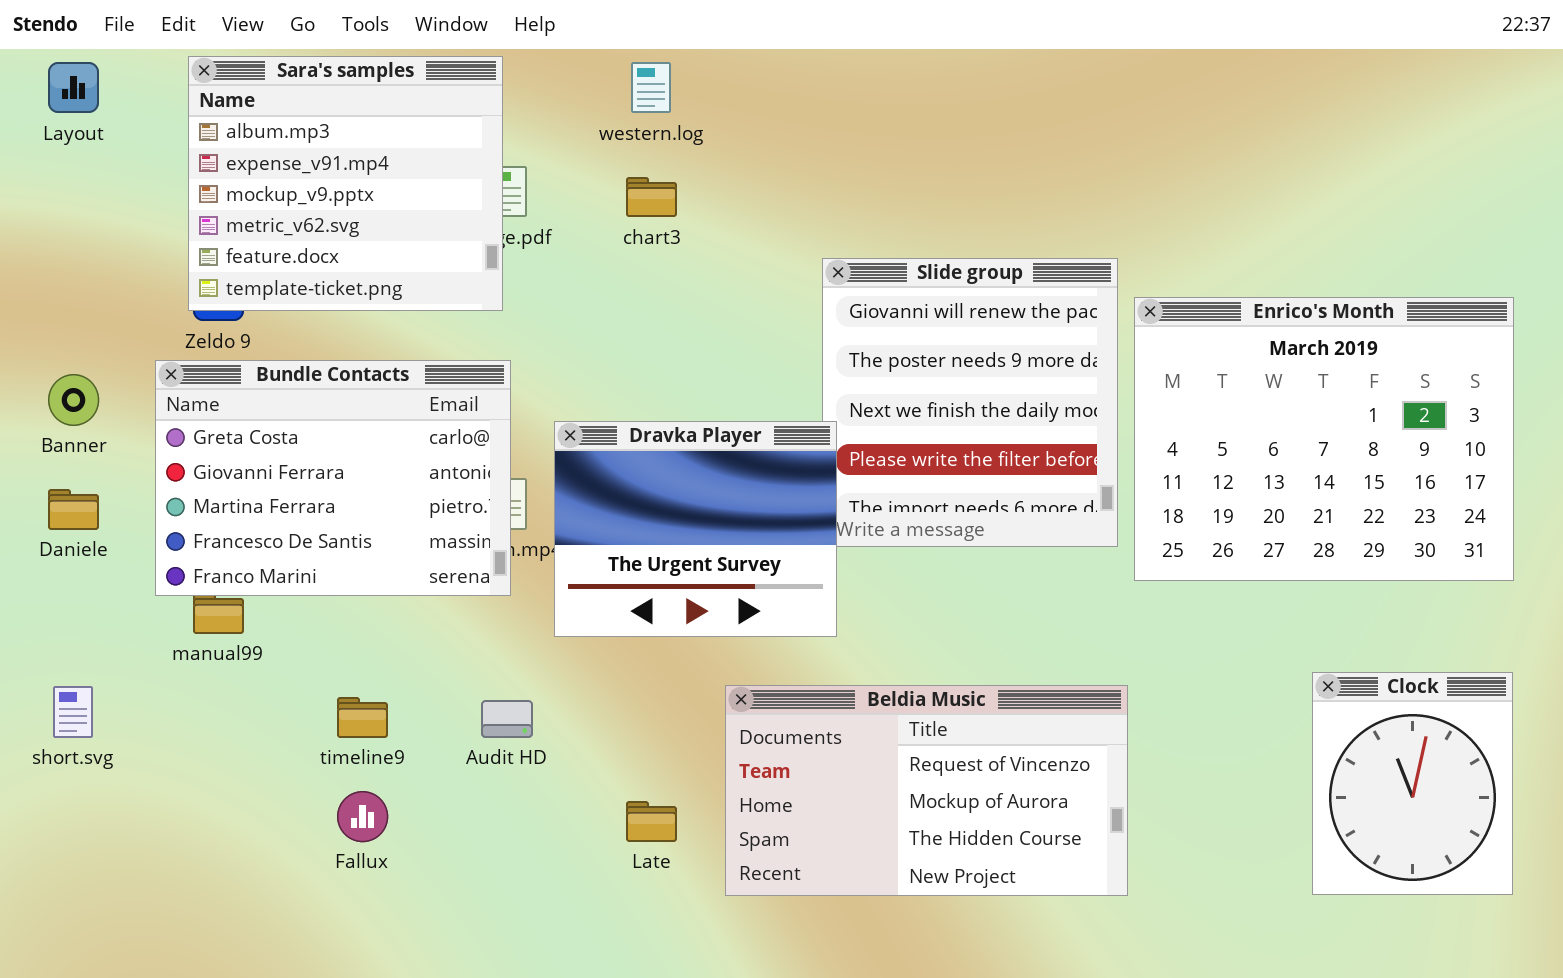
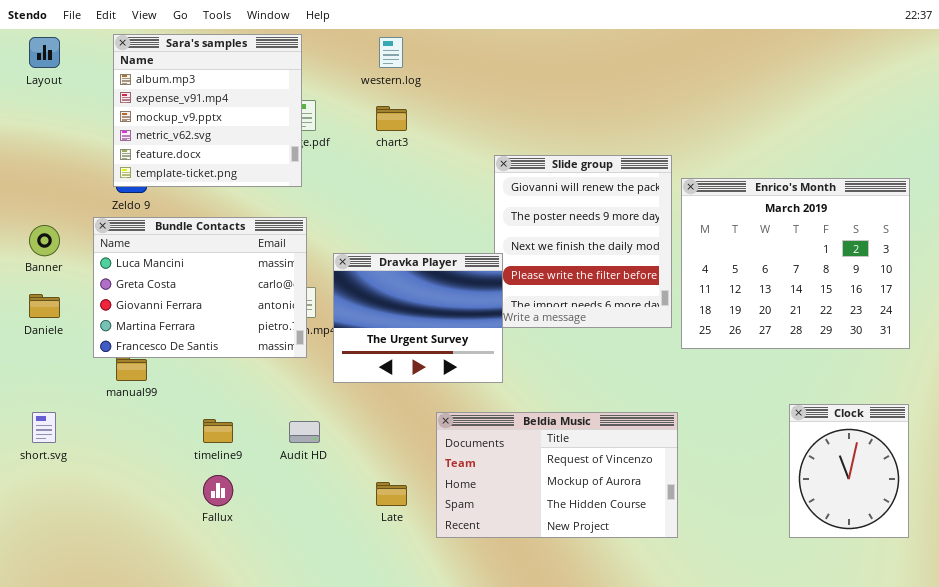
Bundle Contacts: [155,360,511,596] -> [93,217,307,358], scrolled up 1 row

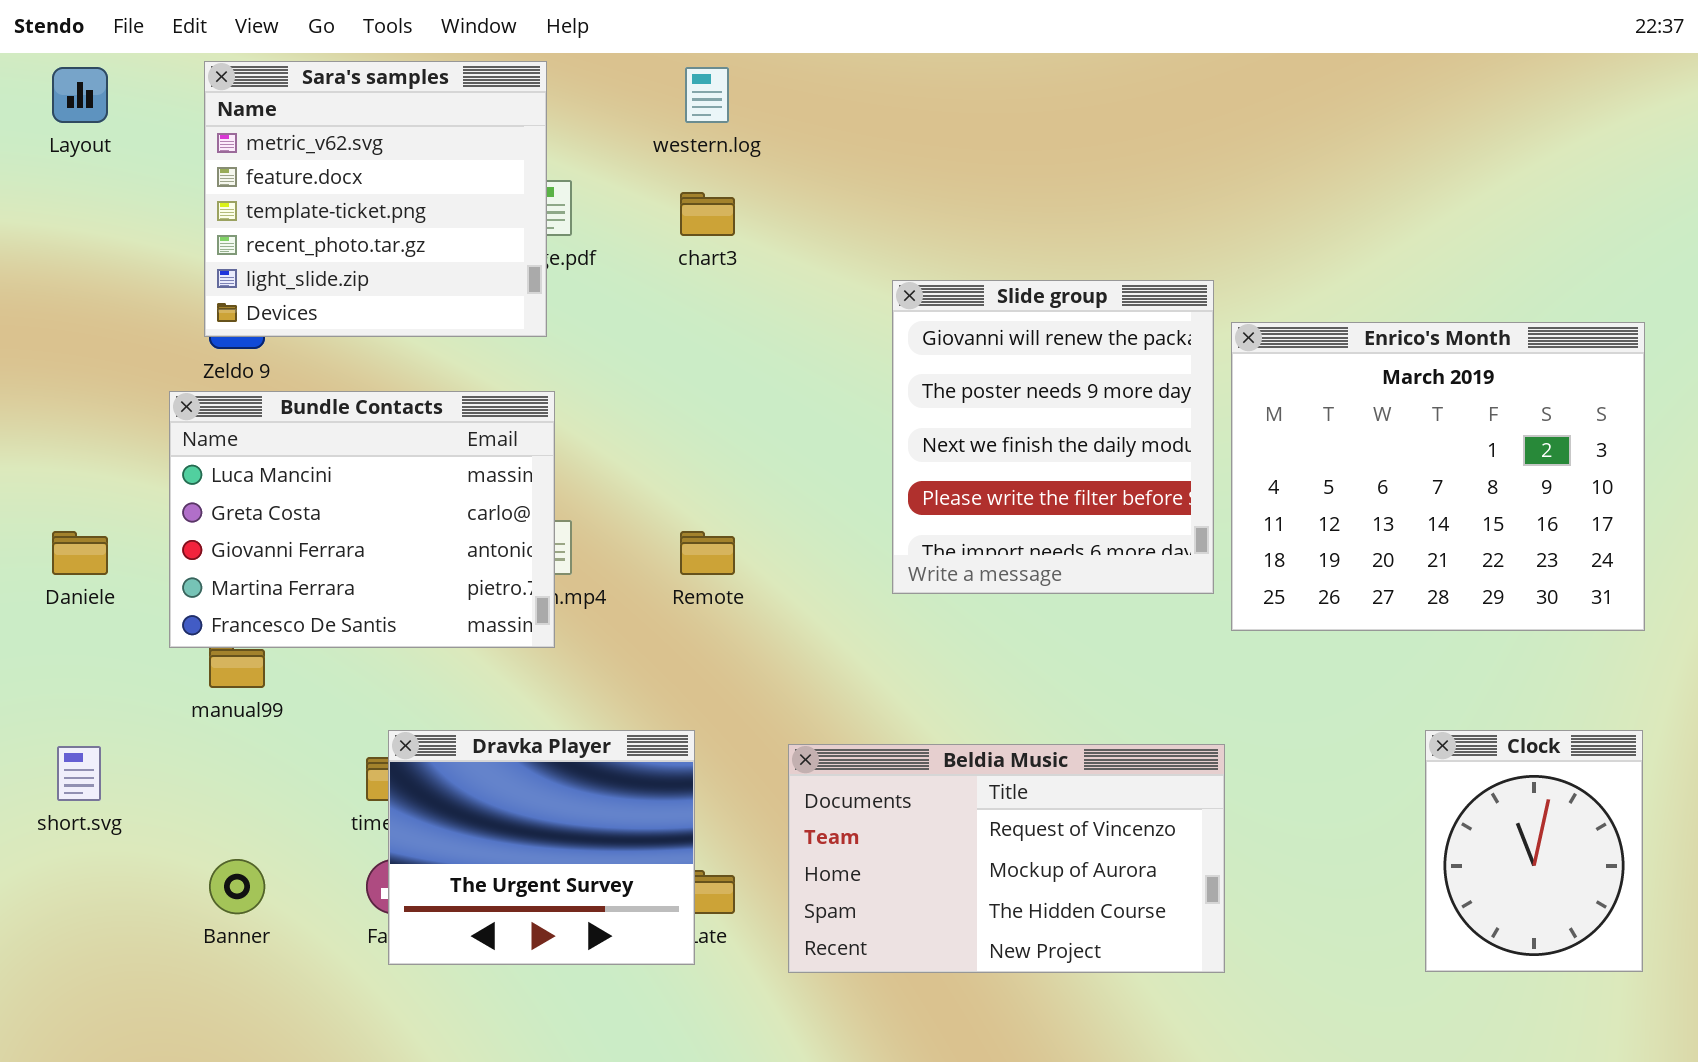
Sara's samples: [113,34,302,187] -> [204,61,547,337], scrolled down 3 rows
Banner: [29,225,60,256] -> [209,859,265,914], moved
Dravka Player: [333,253,503,383] -> [388,730,695,965], moved

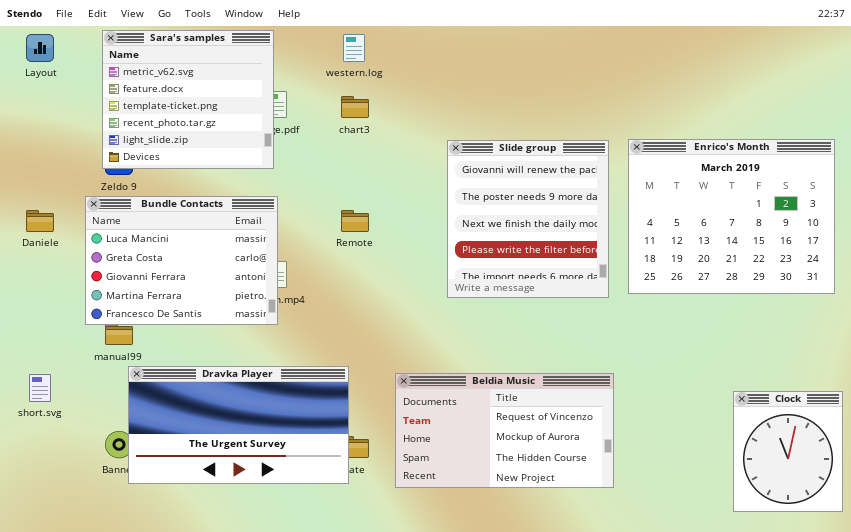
Enrico's Month: [1231,322,1645,631] -> [628,139,835,294], moved
Daniele: [52,531,108,575] -> [26,210,54,232], moved
Remote: [680,531,735,575] -> [341,210,369,232], moved
Dravka Player: [388,730,695,965] -> [128,366,349,484], resized
Clock: [1425,730,1643,972] -> [733,391,843,512], moved

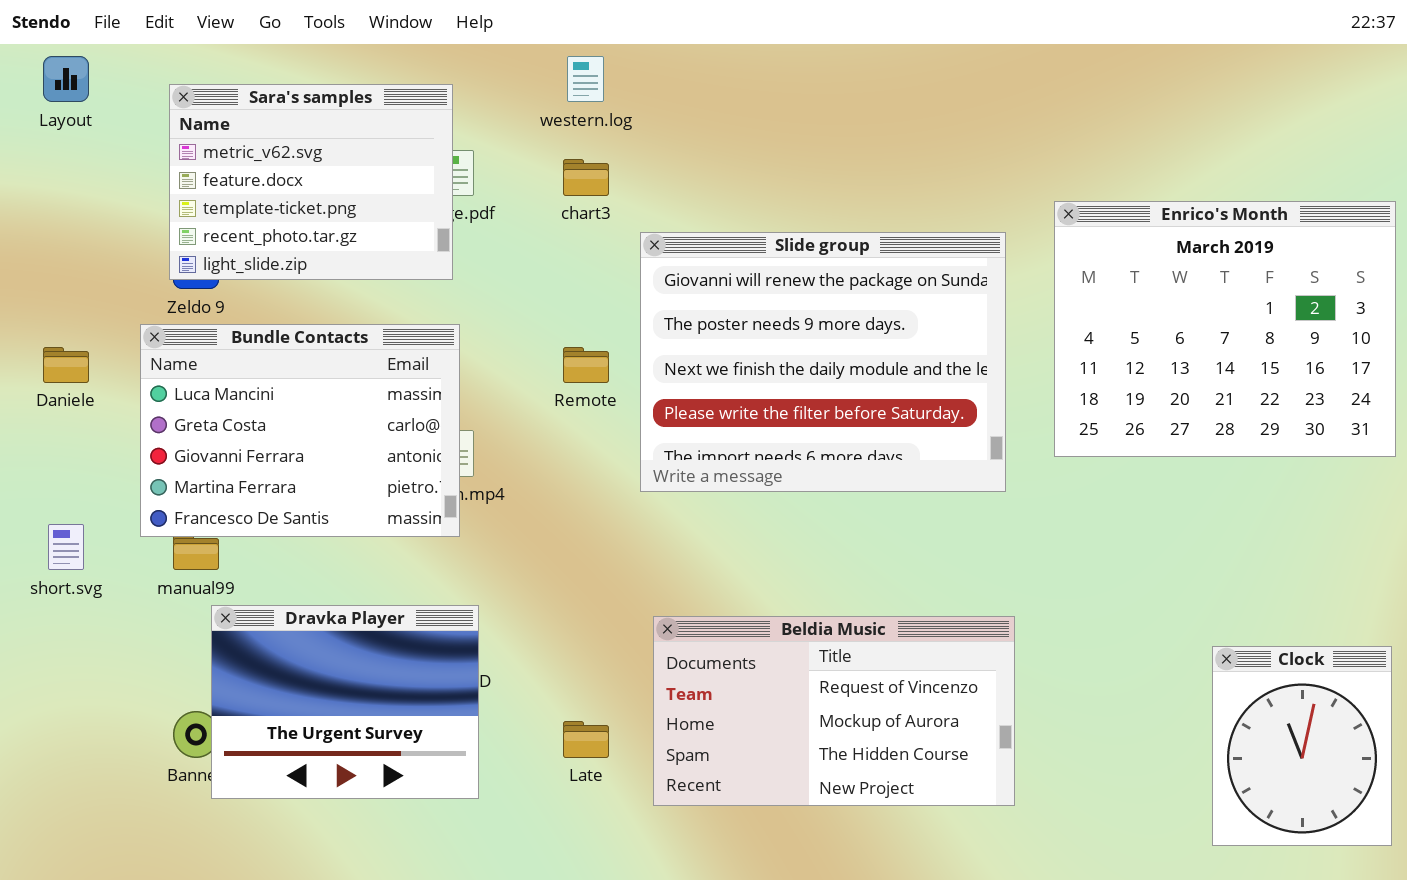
Sara's samples: [102,30,274,169] -> [169,84,453,280], resized
Enrico's Month: [628,139,835,294] -> [1054,201,1396,457], moved
Slide group: [447,140,609,298] -> [640,232,1006,492], resized
Dravka Player: [128,366,349,484] -> [211,605,479,799], resized
short.svg: [29,374,51,402] -> [48,524,84,570], moved

